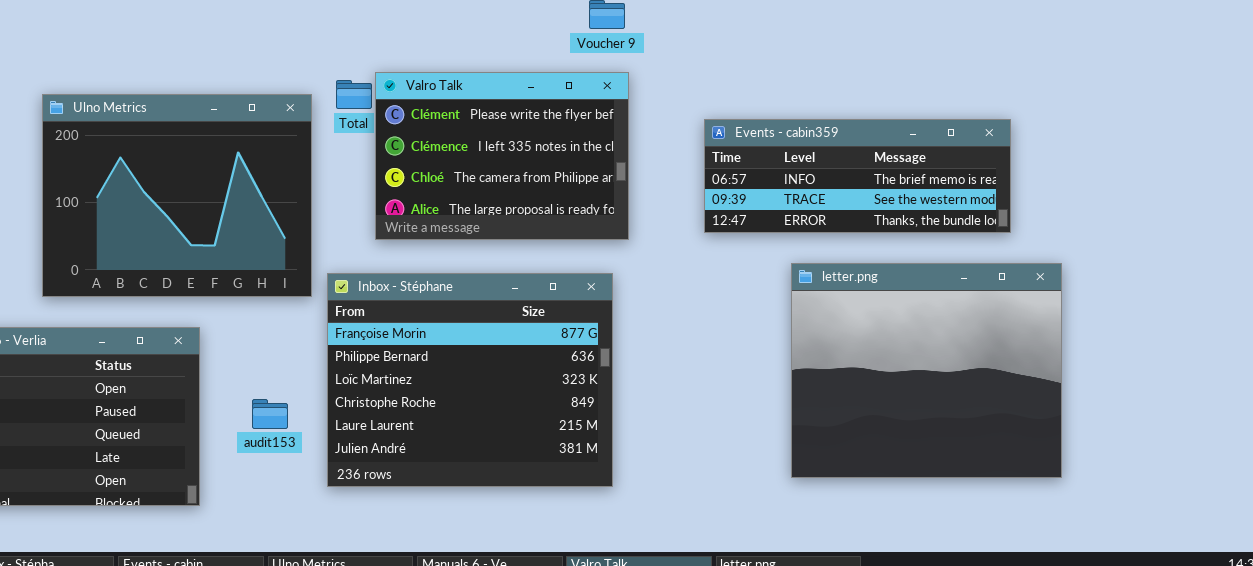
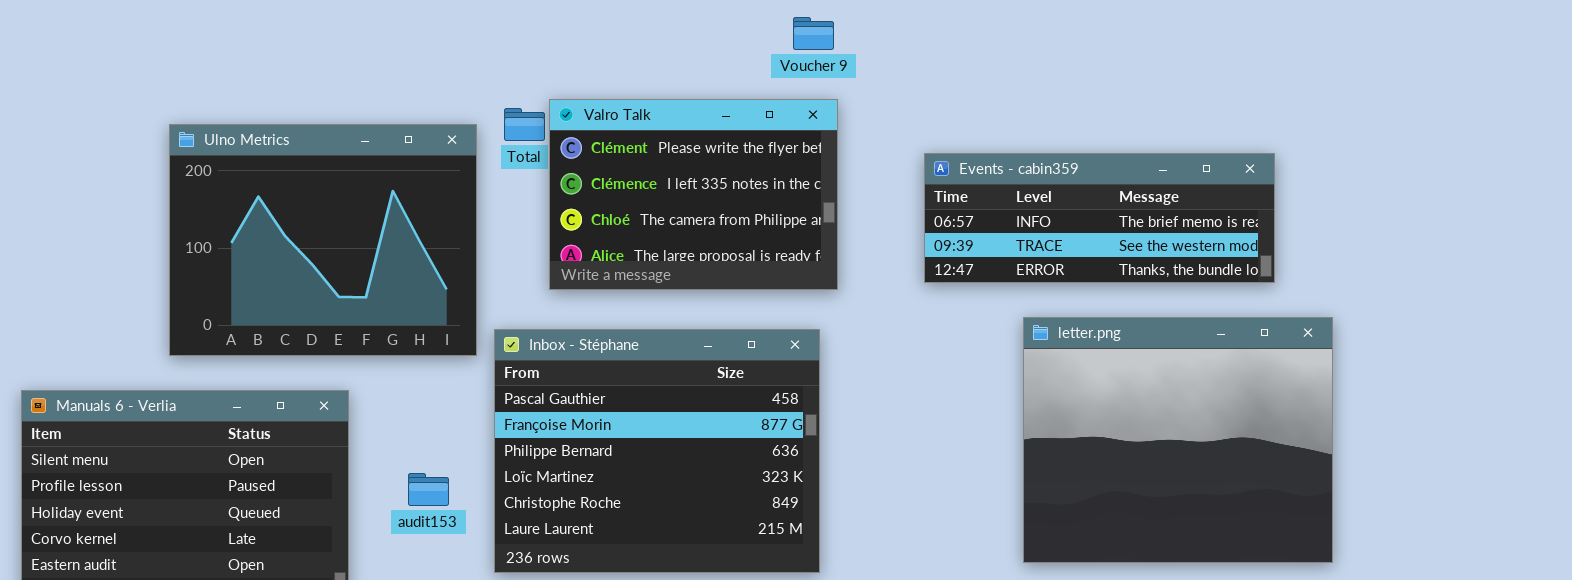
Inbox - Stéphane: [327,273,613,487] -> [494,329,820,573], scrolled up 1 row

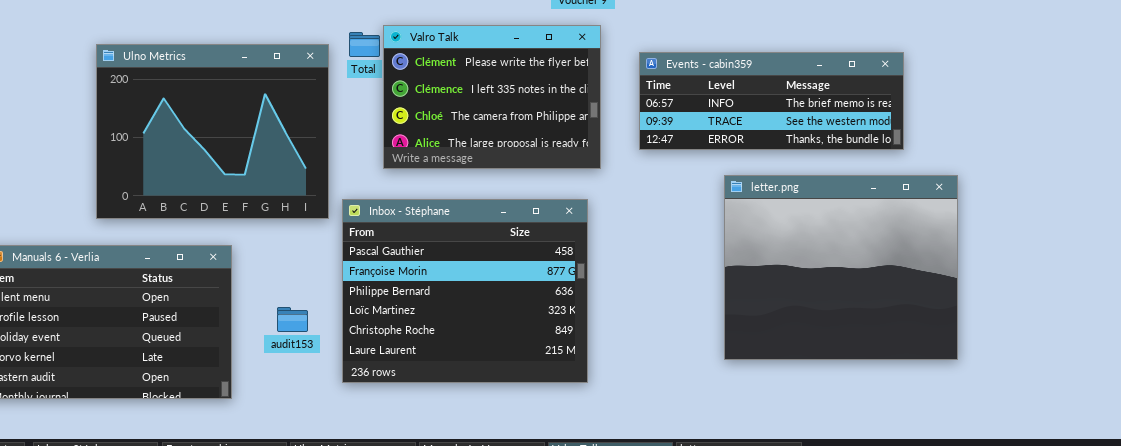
Events - cabin359: [924,153,1275,283] -> [639,52,904,150], moved
letter.png: [1023,317,1333,563] -> [724,175,958,360], moved

